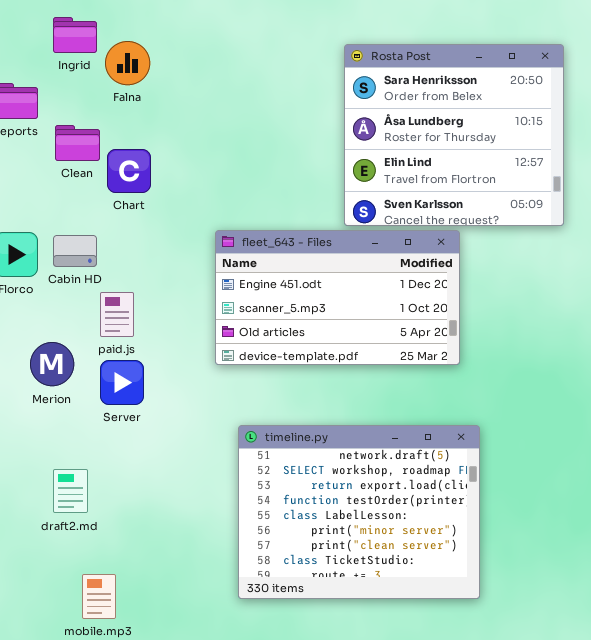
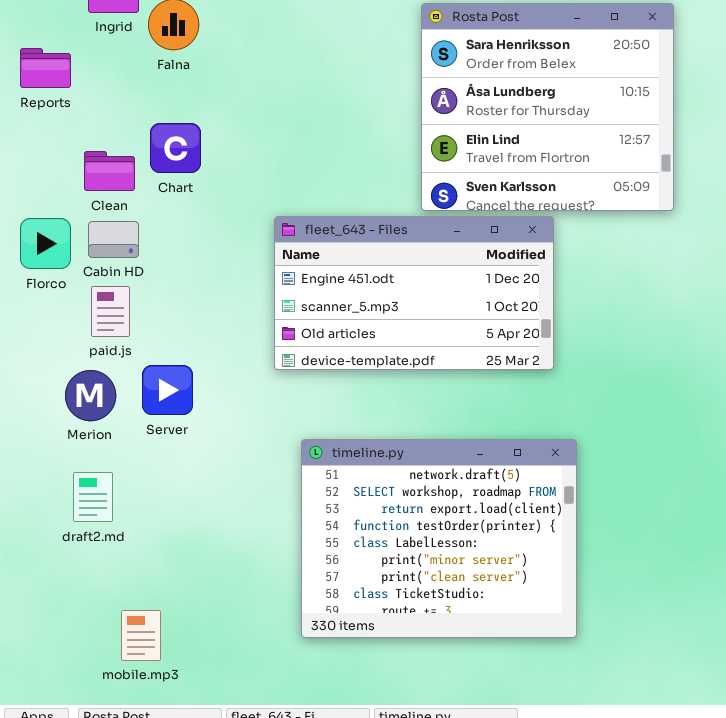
Clean: [55,125,100,161] -> [84,151,135,191], moved
paid.js: [100,292,134,337] -> [91,286,130,337], moved
Merion: [30,342,74,386] -> [65,370,116,421], moved
draft2.md: [53,469,88,513] -> [73,472,113,522], moved

